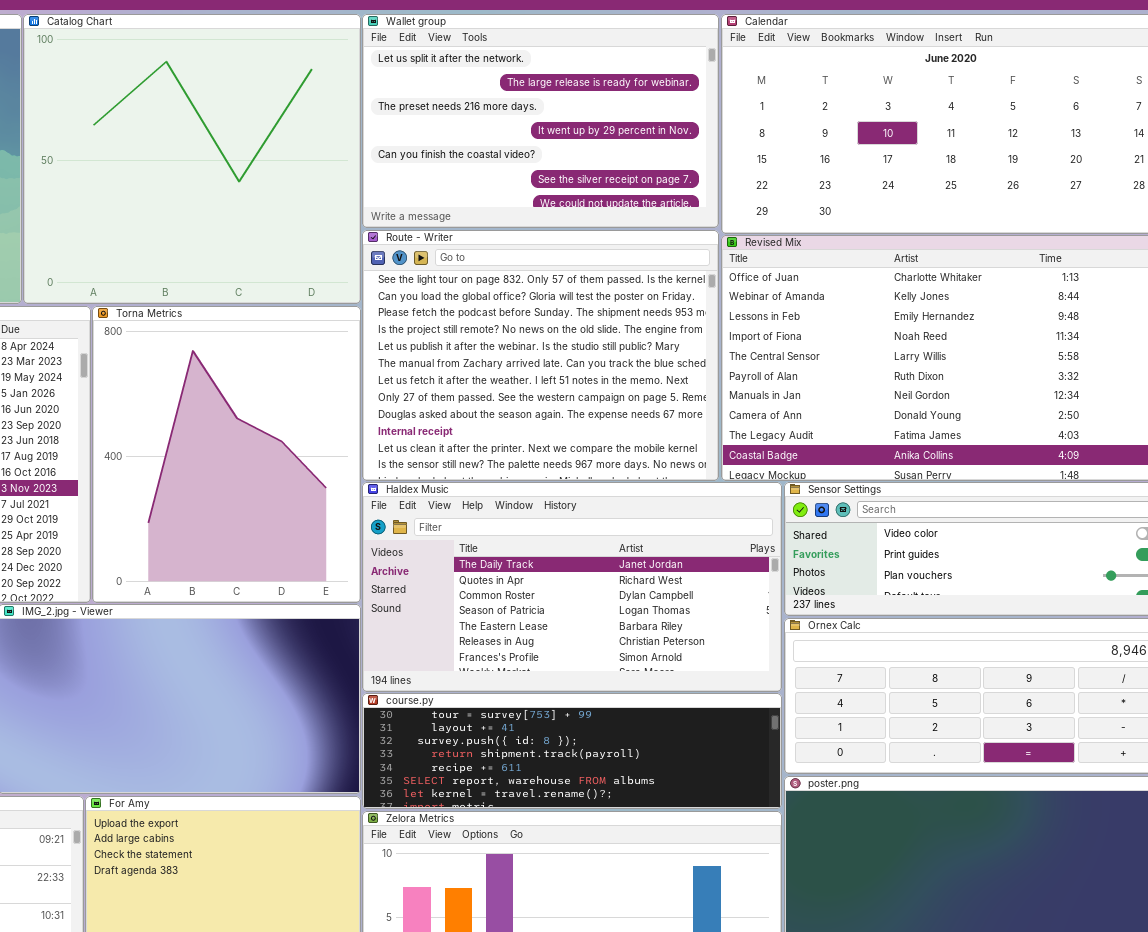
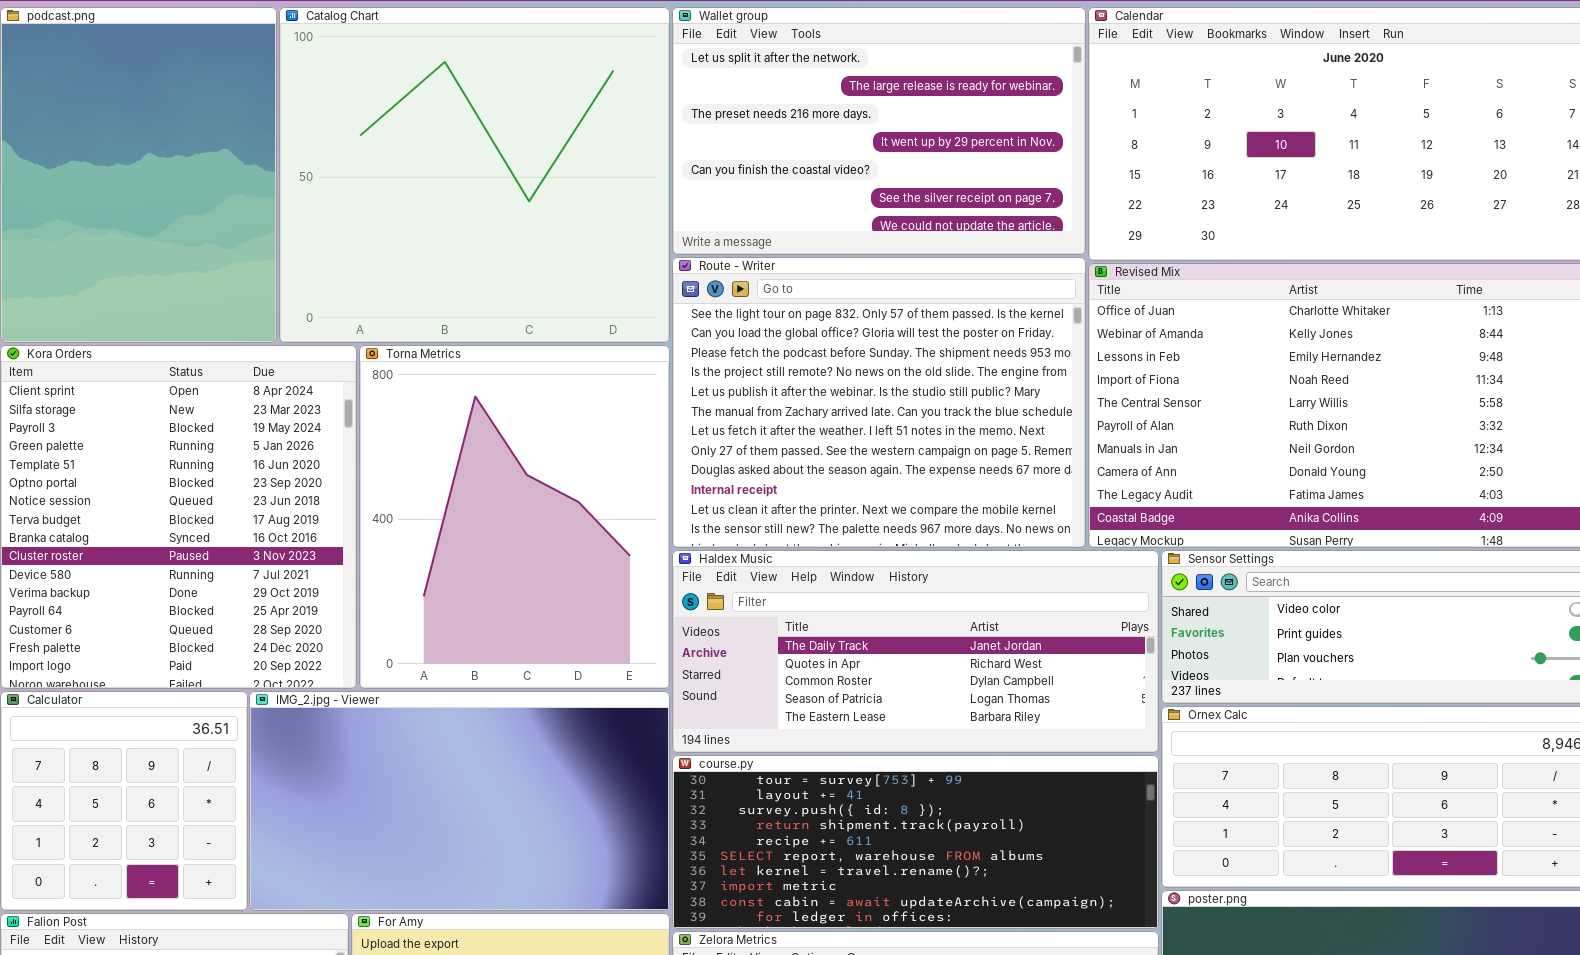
Haldex Music: [362,482,782,692] -> [672,550,1159,753], resized
course.py: [362,693,782,809] -> [672,755,1159,929], resized

